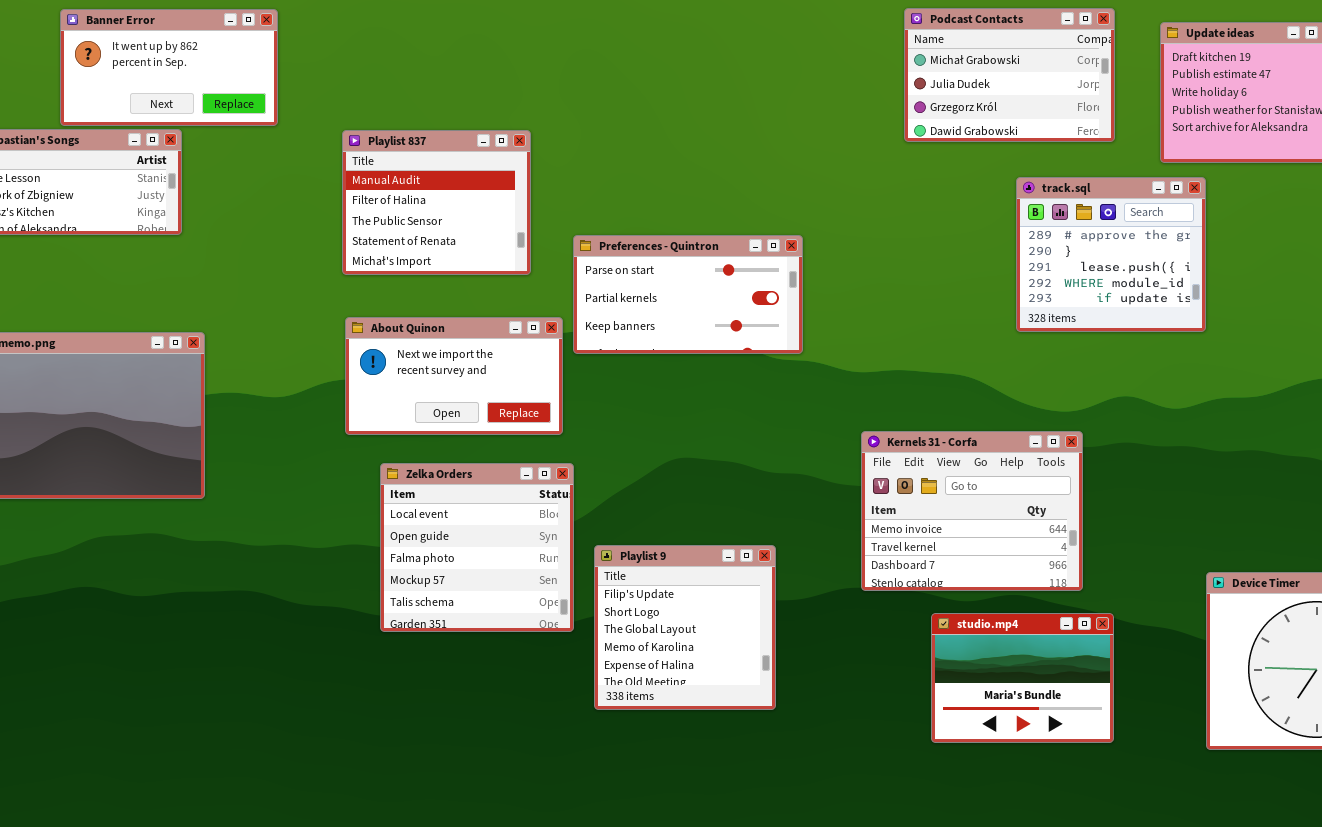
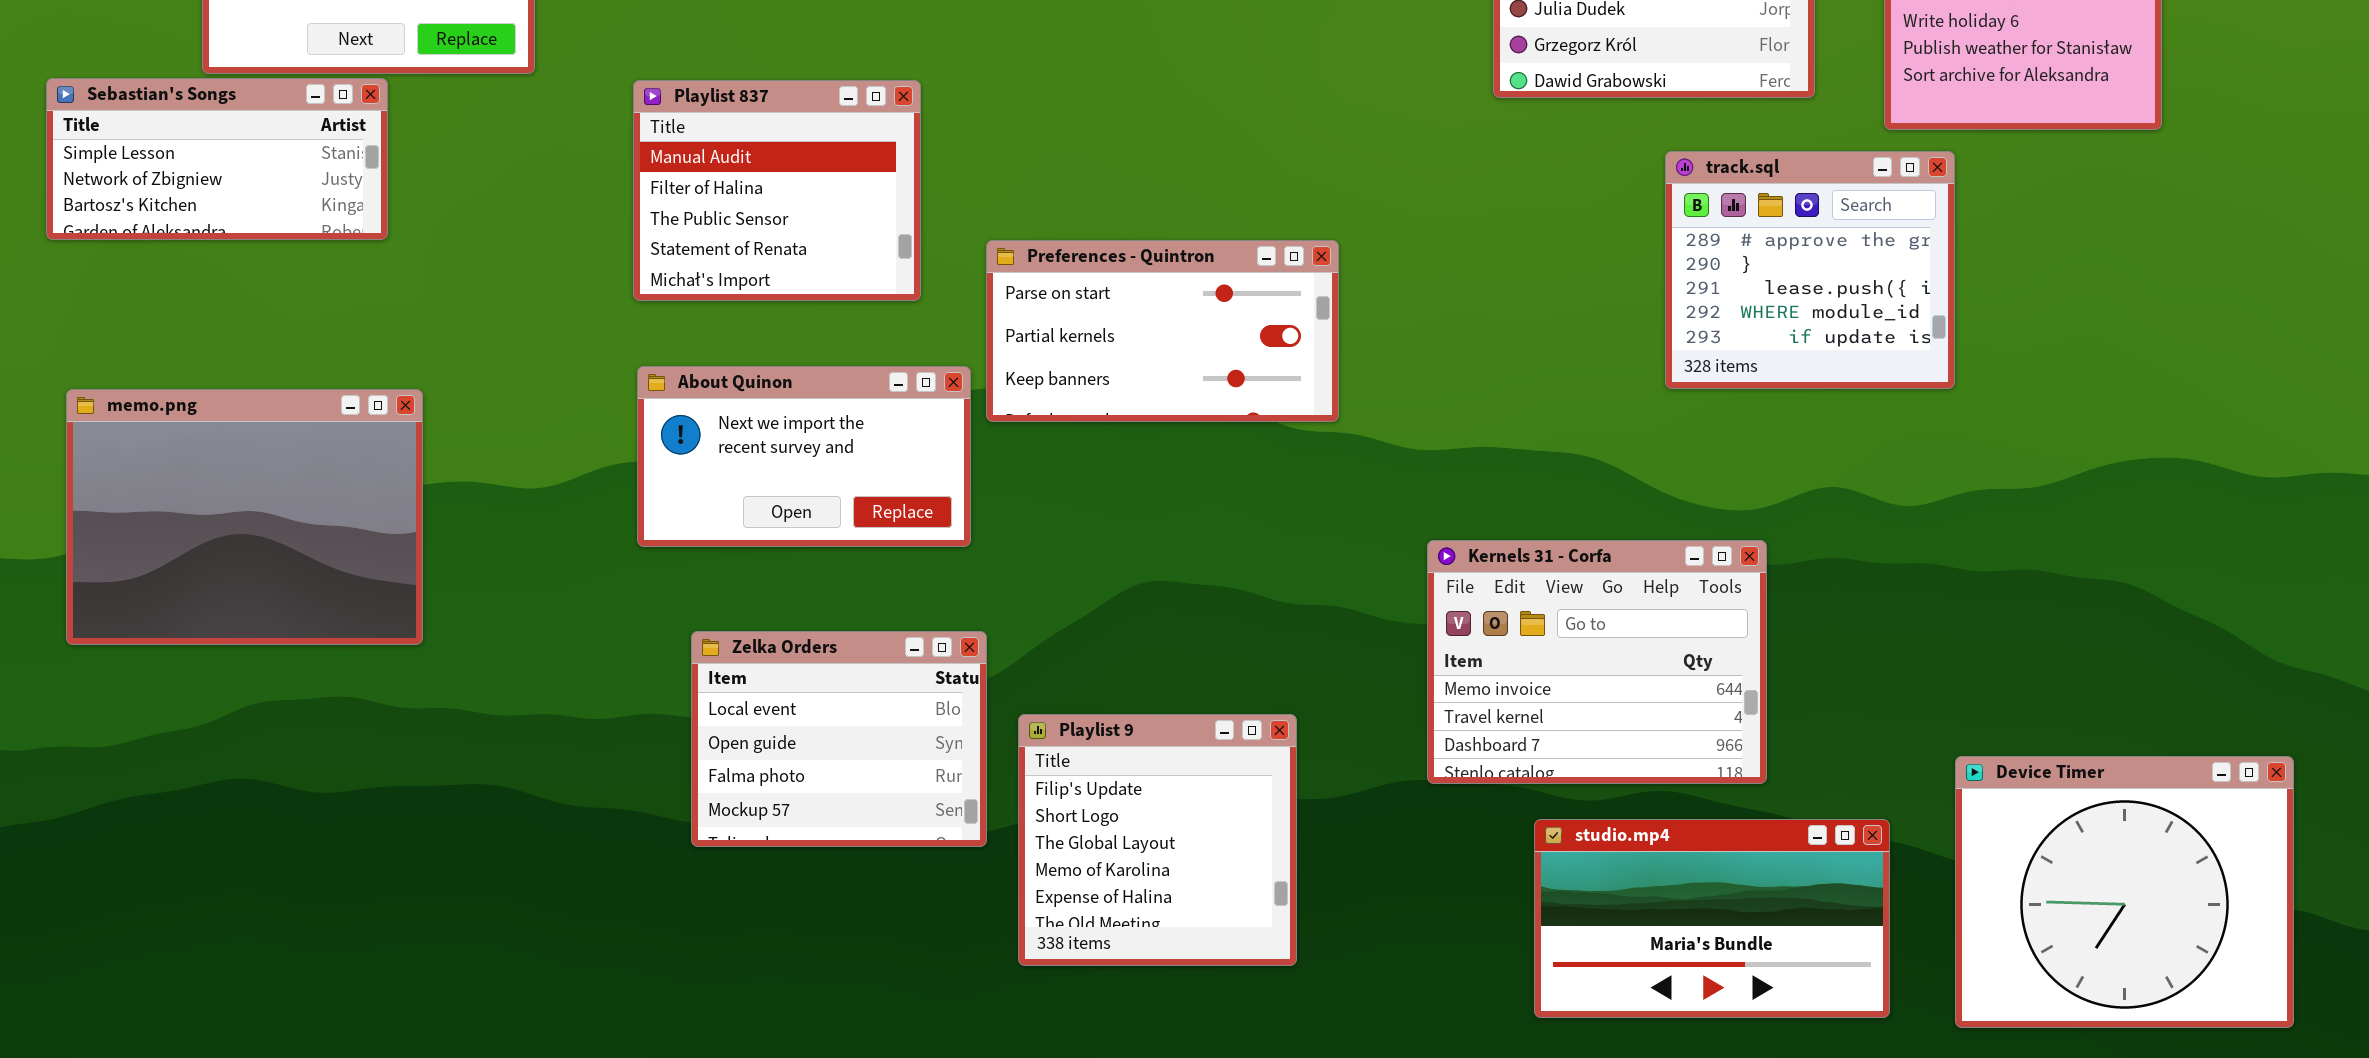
Zelka Orders: [380,463,574,632] -> [691,631,987,847], resized
studio.mp4: [931,613,1114,743] -> [1534,819,1890,1018], resized

